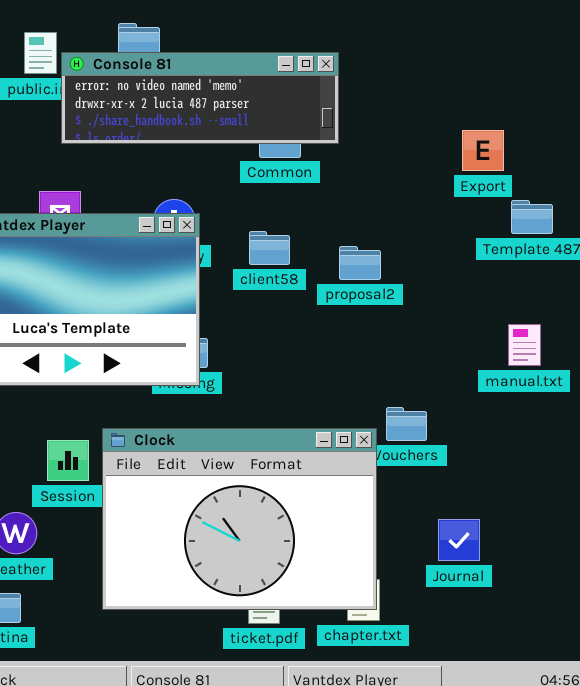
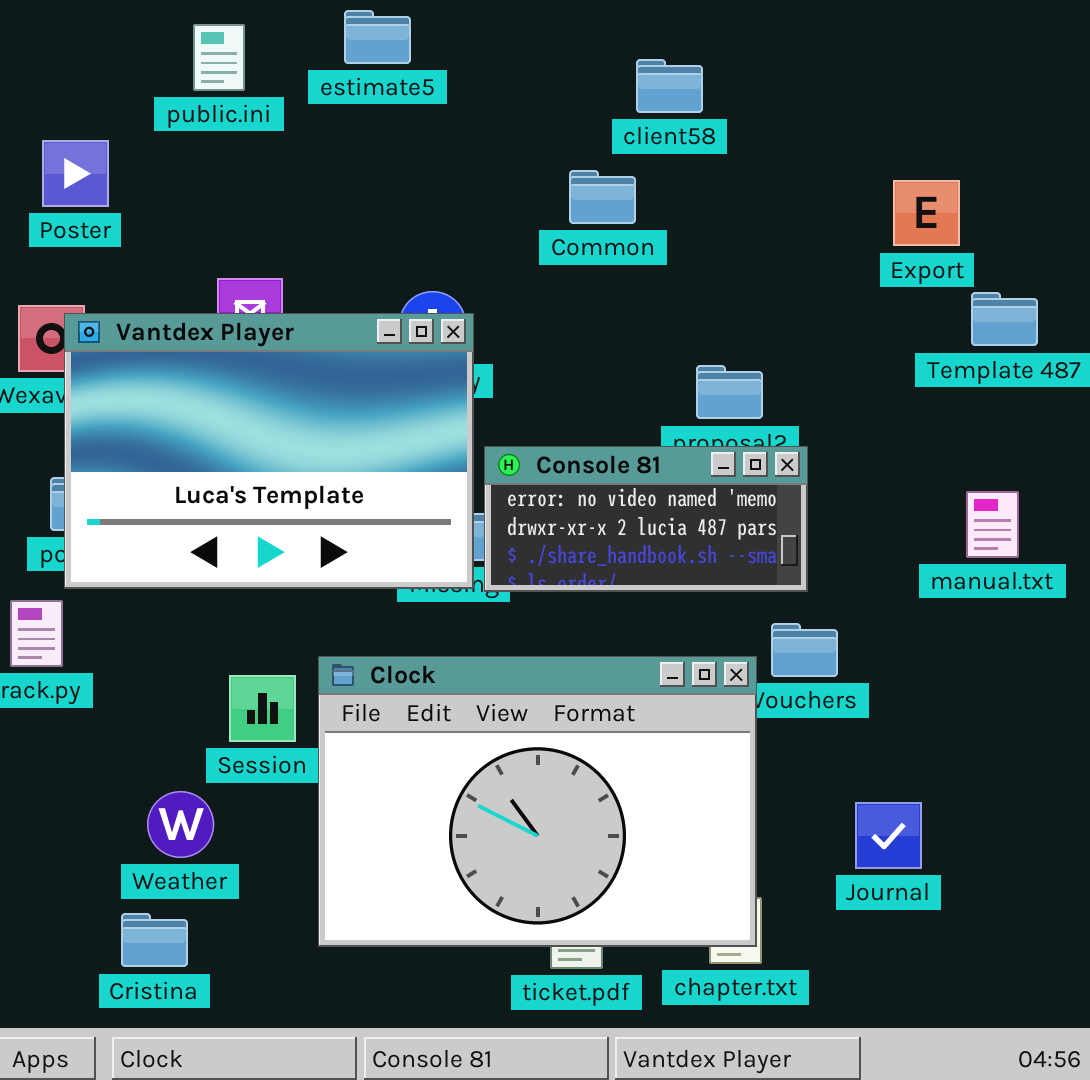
Console 81: [61,52,339,144] -> [484,446,808,592], moved, resized
client58: [249,231,290,265] -> [636,59,703,113], moved

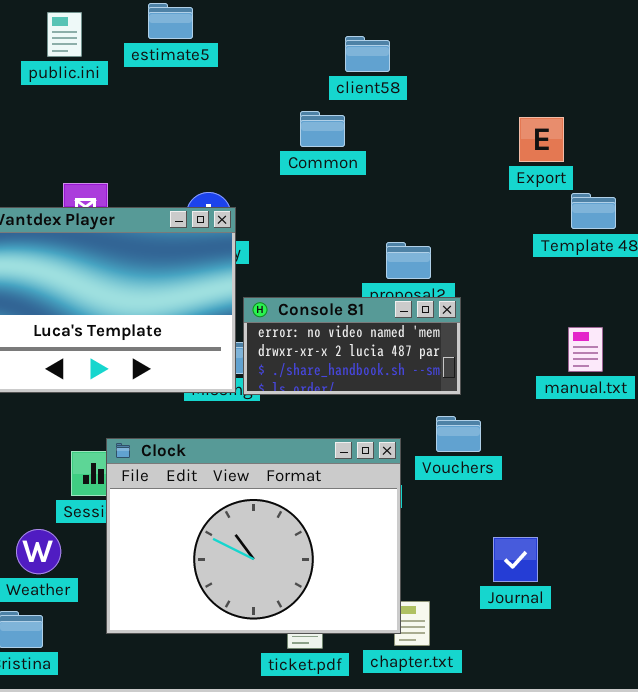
Clock: [318,656,757,947] -> [106,438,401,634], moved

